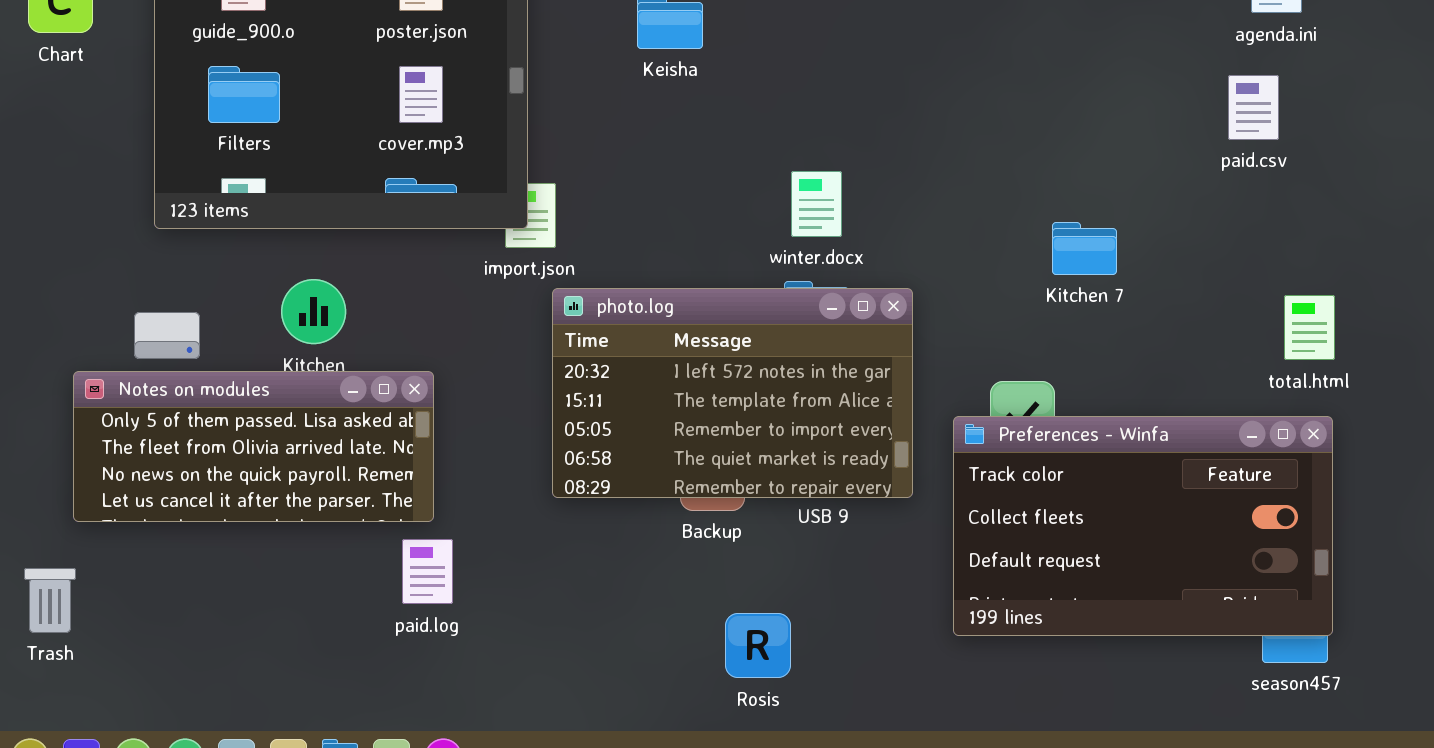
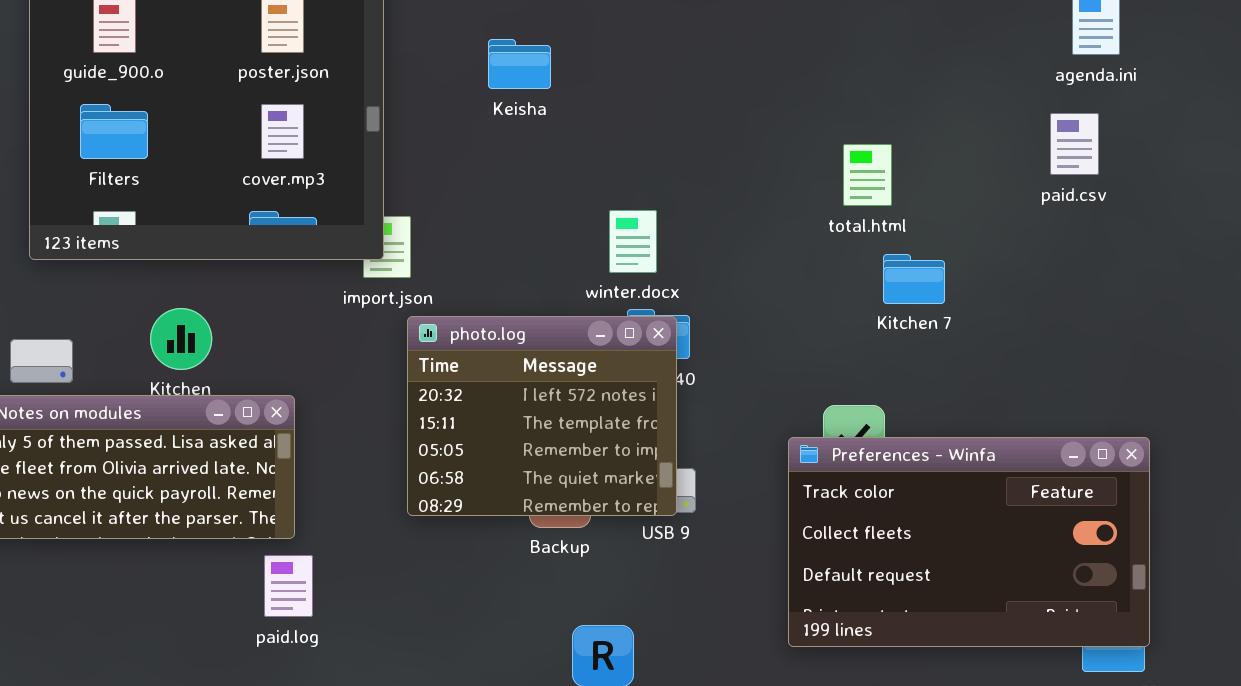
winter.docx: [791,171,842,237] -> [609,210,657,273], moved
photo.log: [552,288,913,498] -> [407,316,677,516], resized
total.html: [1284,295,1335,360] -> [843,144,892,206], moved

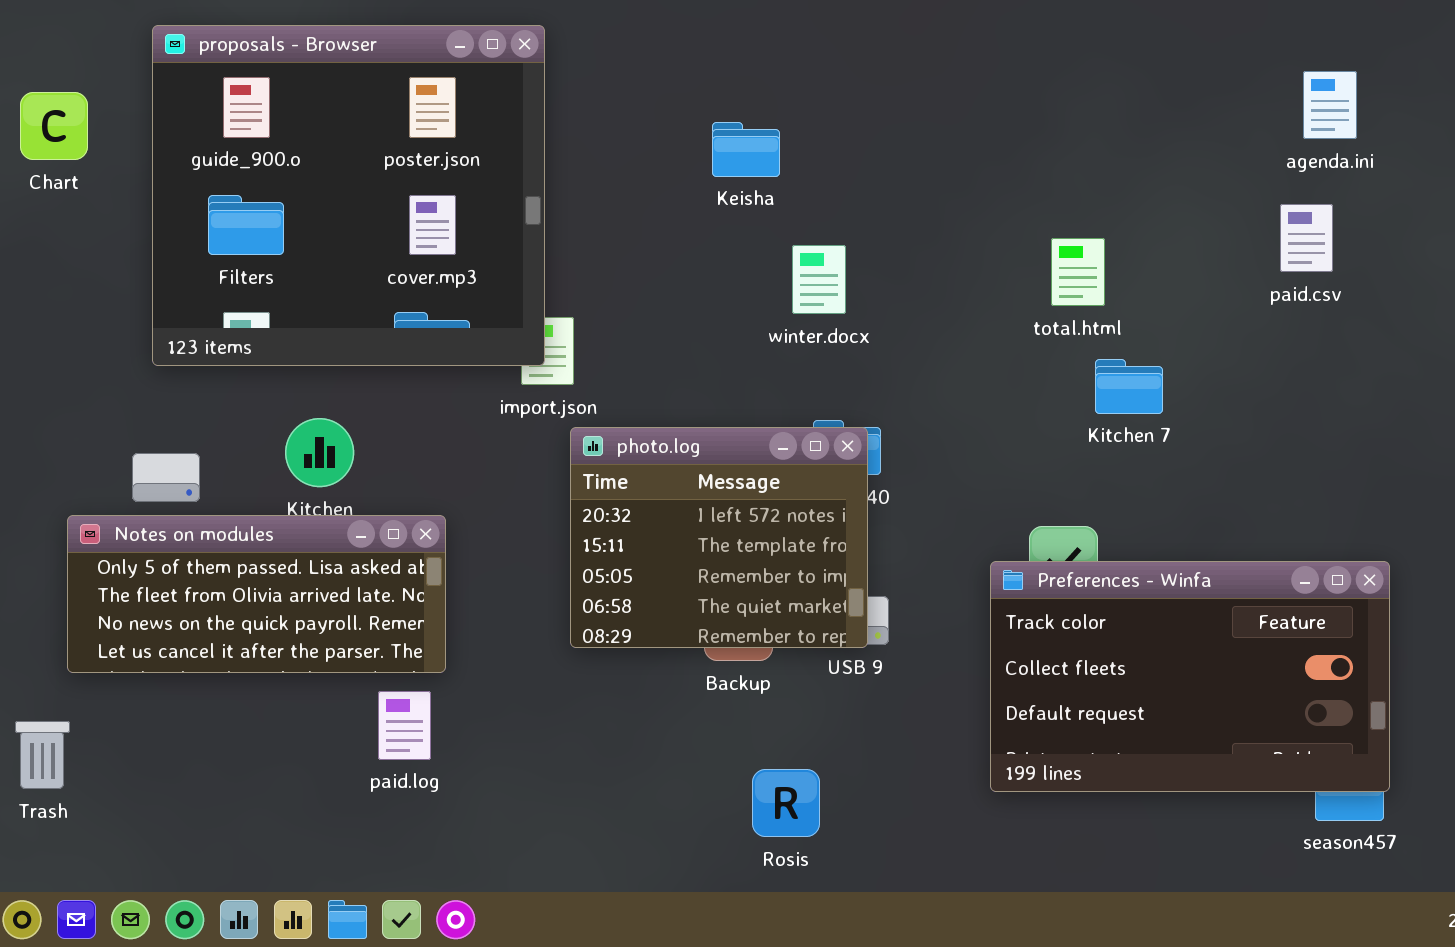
Keisha: [488,39,551,89] -> [712,122,780,177], moved
winter.docx: [609,210,657,273] -> [792,245,846,314], moved
paid.log: [264,555,313,617] -> [378,691,431,760], moved

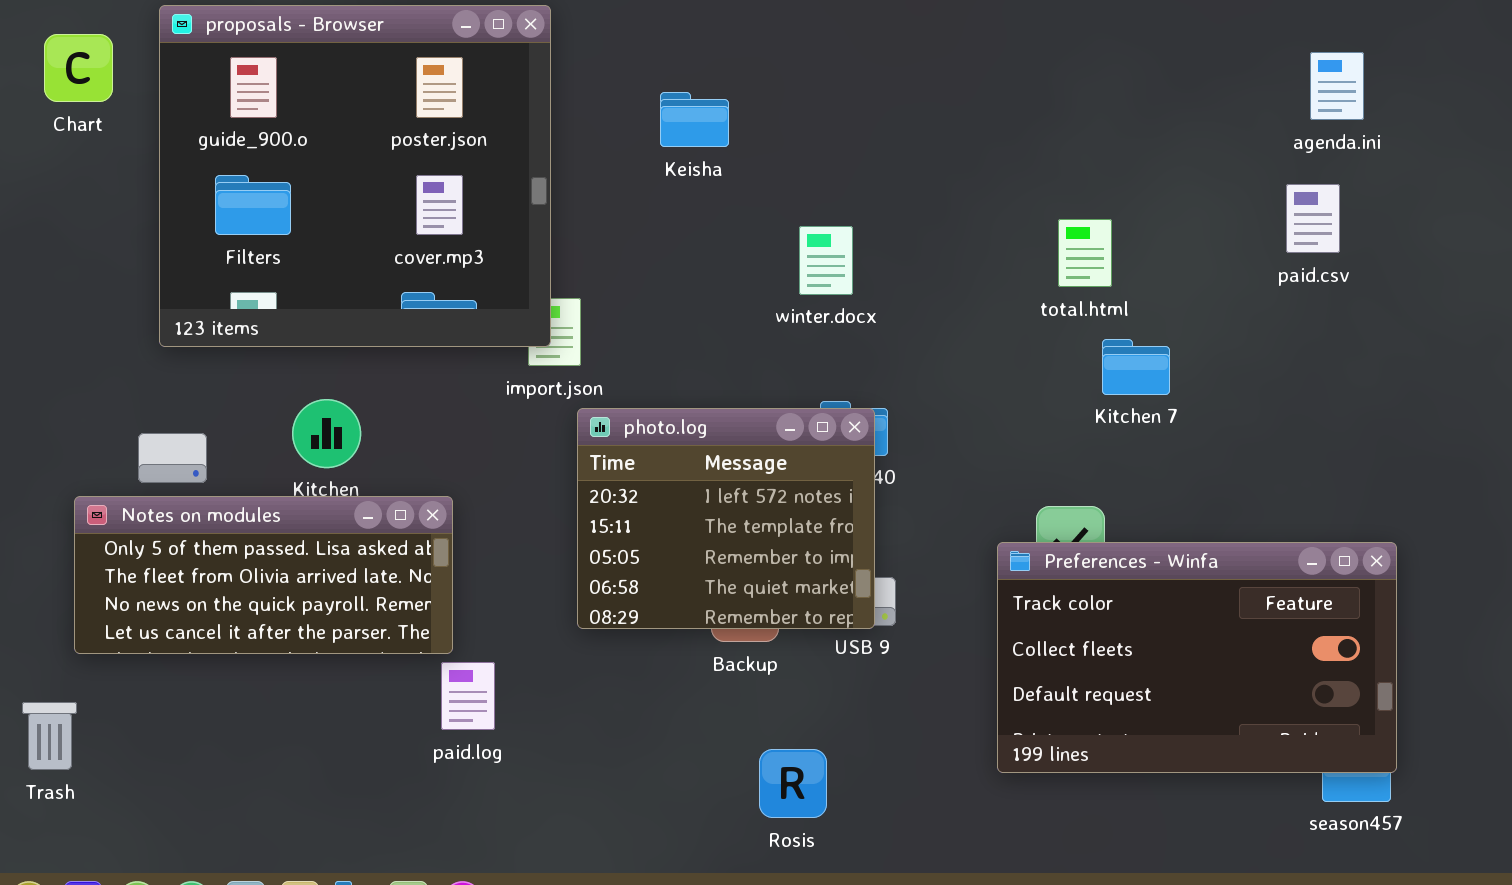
Chart: [20,92,88,160] -> [44,34,113,102], moved
Keisha: [712,122,780,177] -> [660,92,729,147], moved
paid.log: [378,691,431,760] -> [441,662,495,730], moved

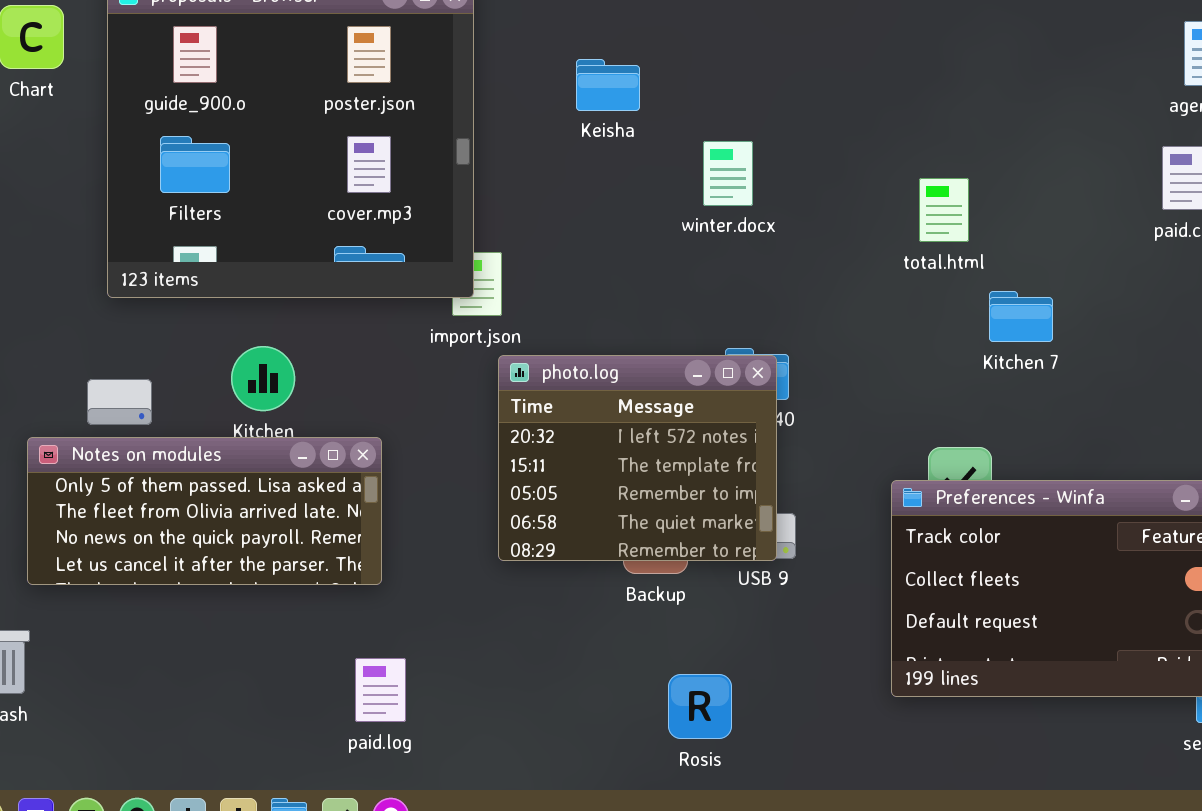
total.html: [1058,219,1112,287] -> [919,178,969,242], moved
winter.docx: [799,226,853,295] -> [703,141,753,206], moved
paid.log: [441,662,495,730] -> [355,658,406,722], moved

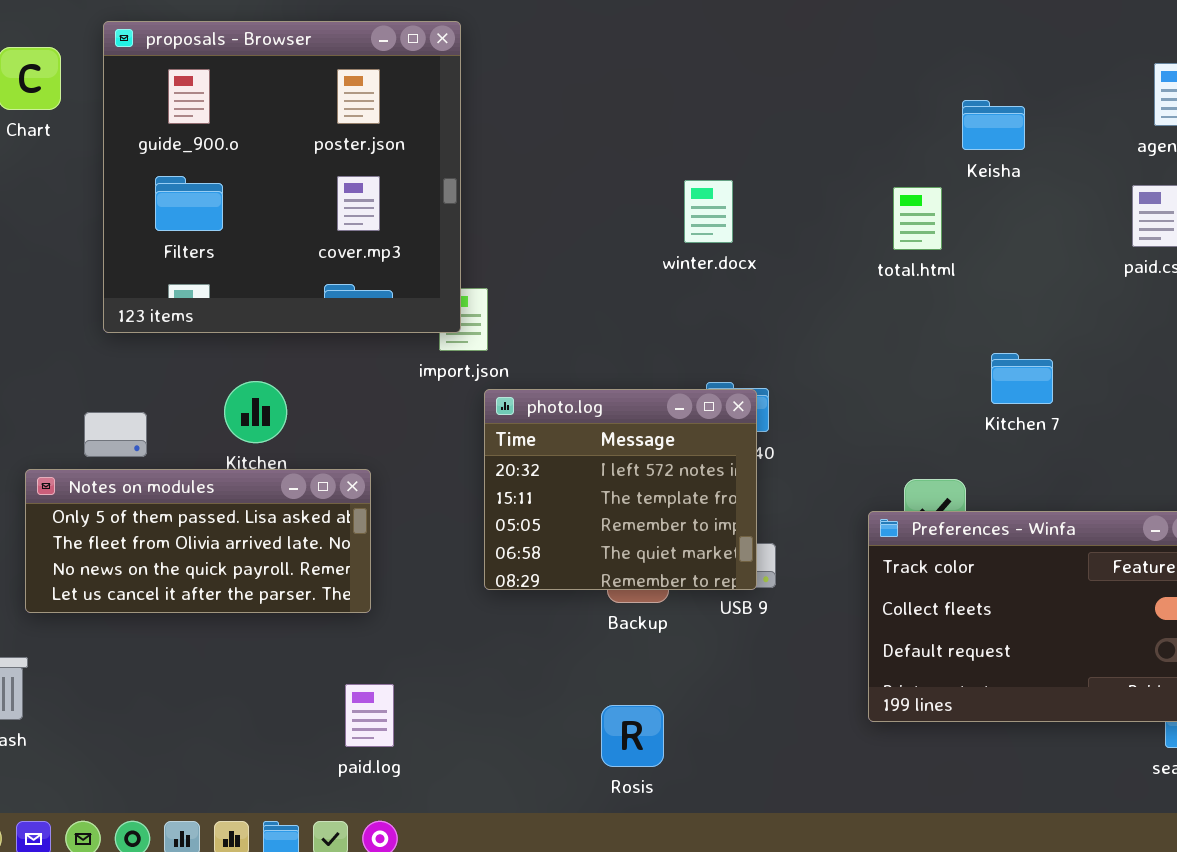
Keisha: [576,59,640,111] -> [962,100,1025,150], moved
total.html: [919,178,969,242] -> [893,187,942,250], moved
Kitchen 7: [989,291,1053,342] -> [991,353,1053,404], moved
Rosis: [668,674,732,739] -> [601,705,664,767], moved

